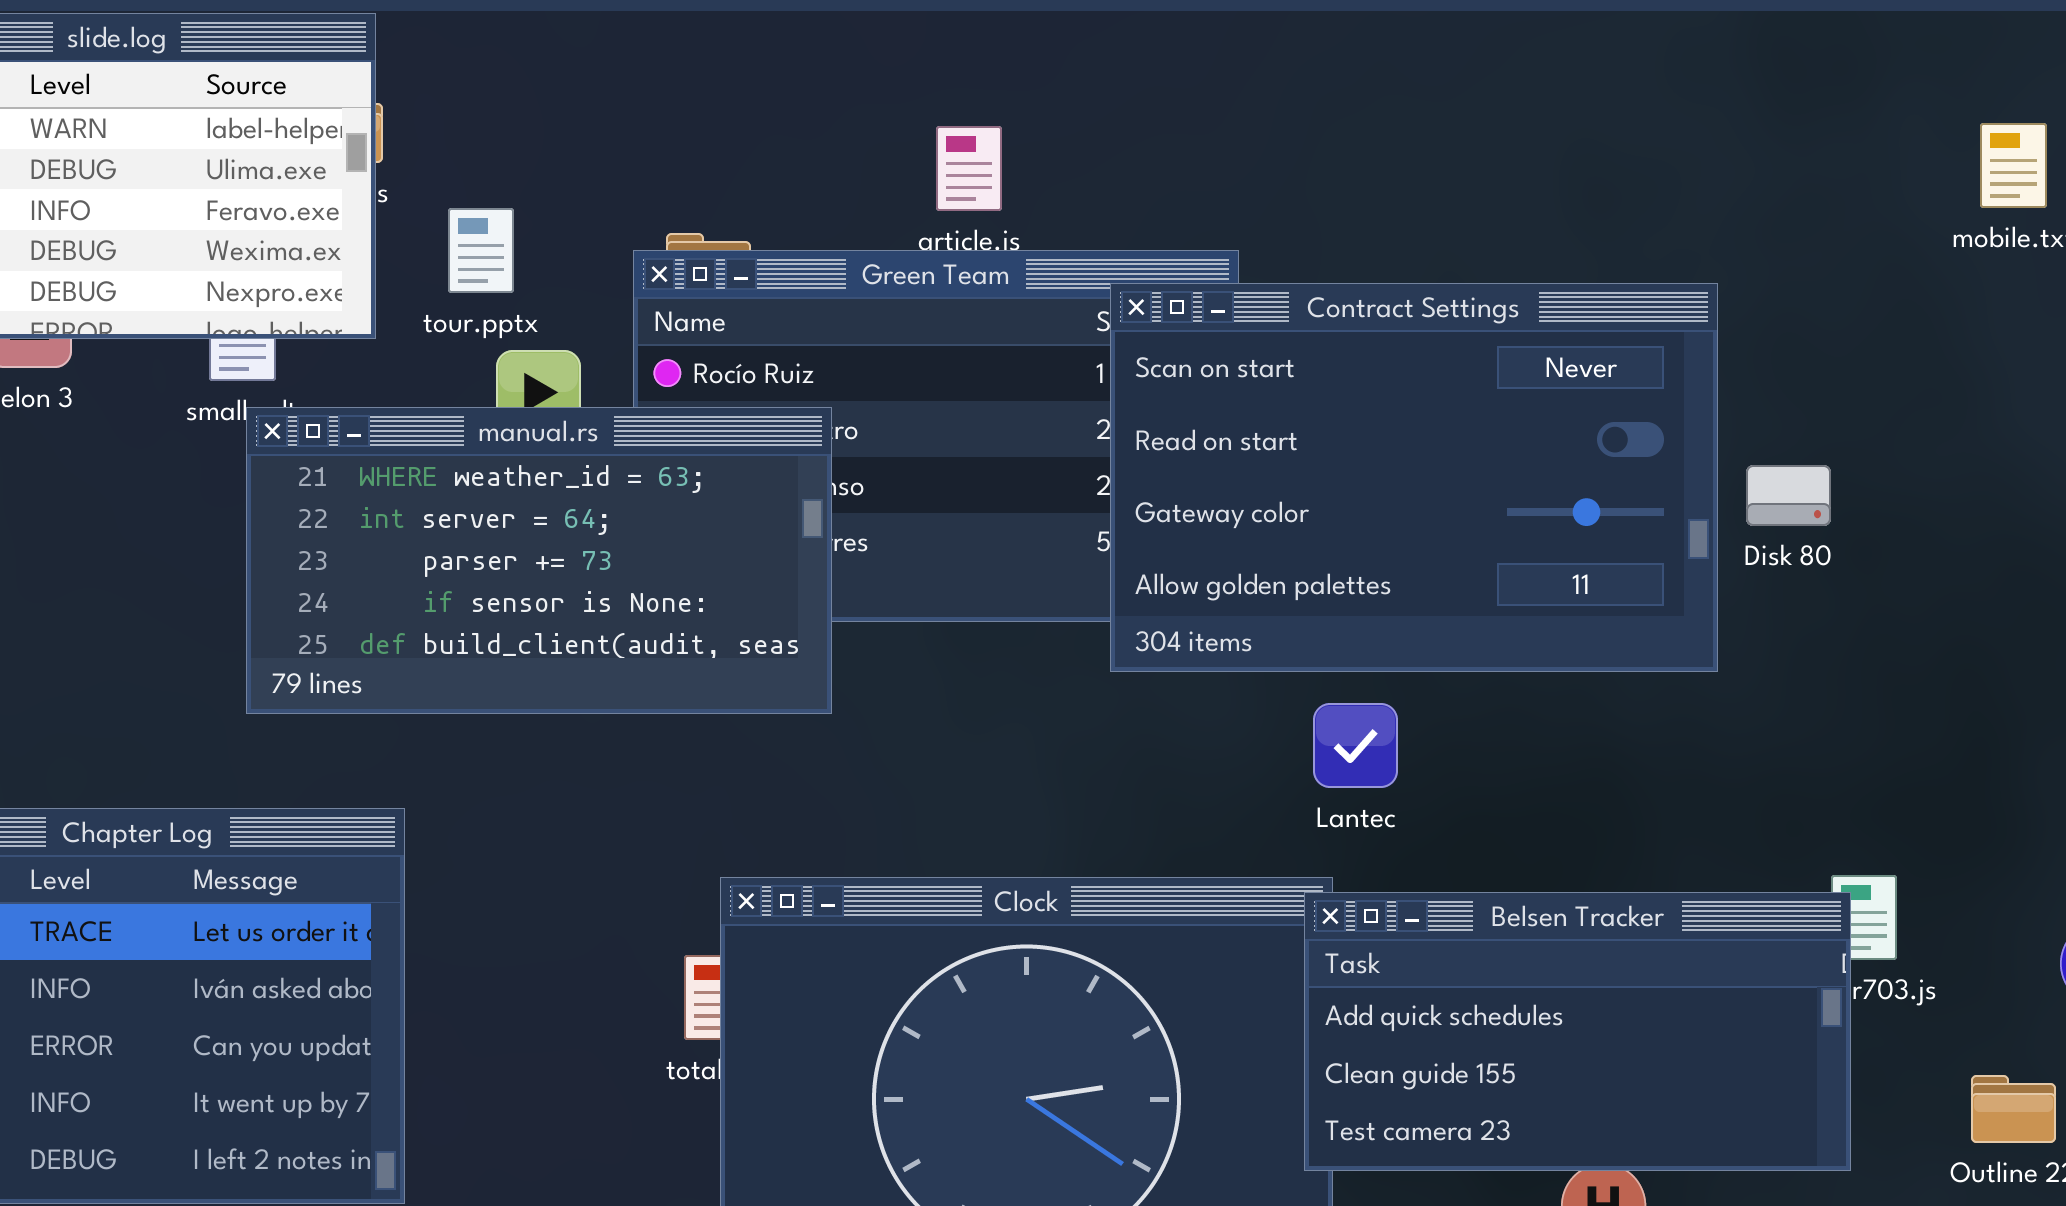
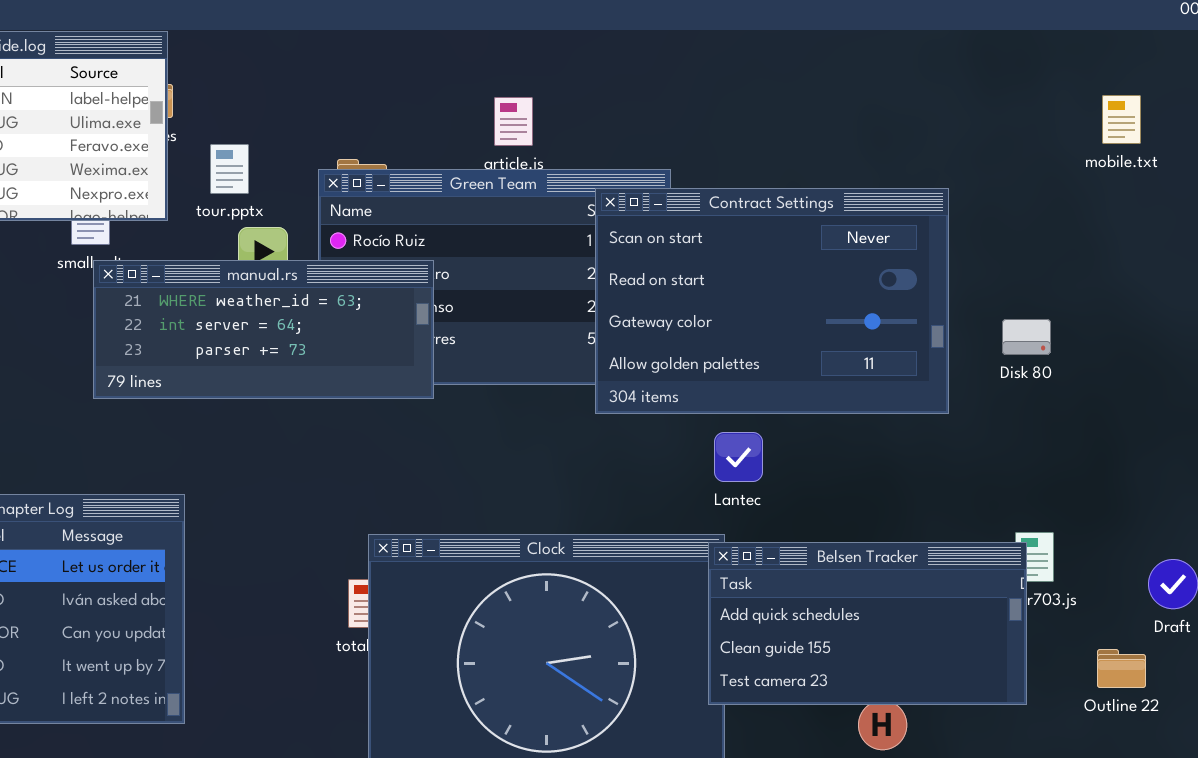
manual.rs: [246,407,832,714] -> [93,260,434,399], resized
Disk 80: [1746,465,1831,526] -> [1002,319,1051,355], moved

